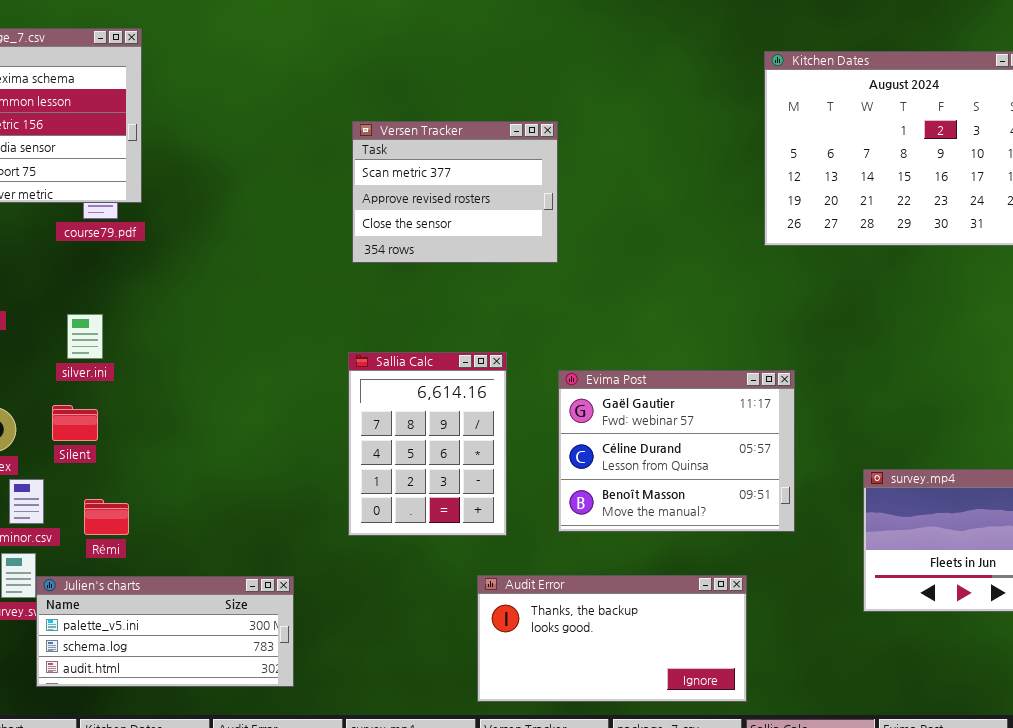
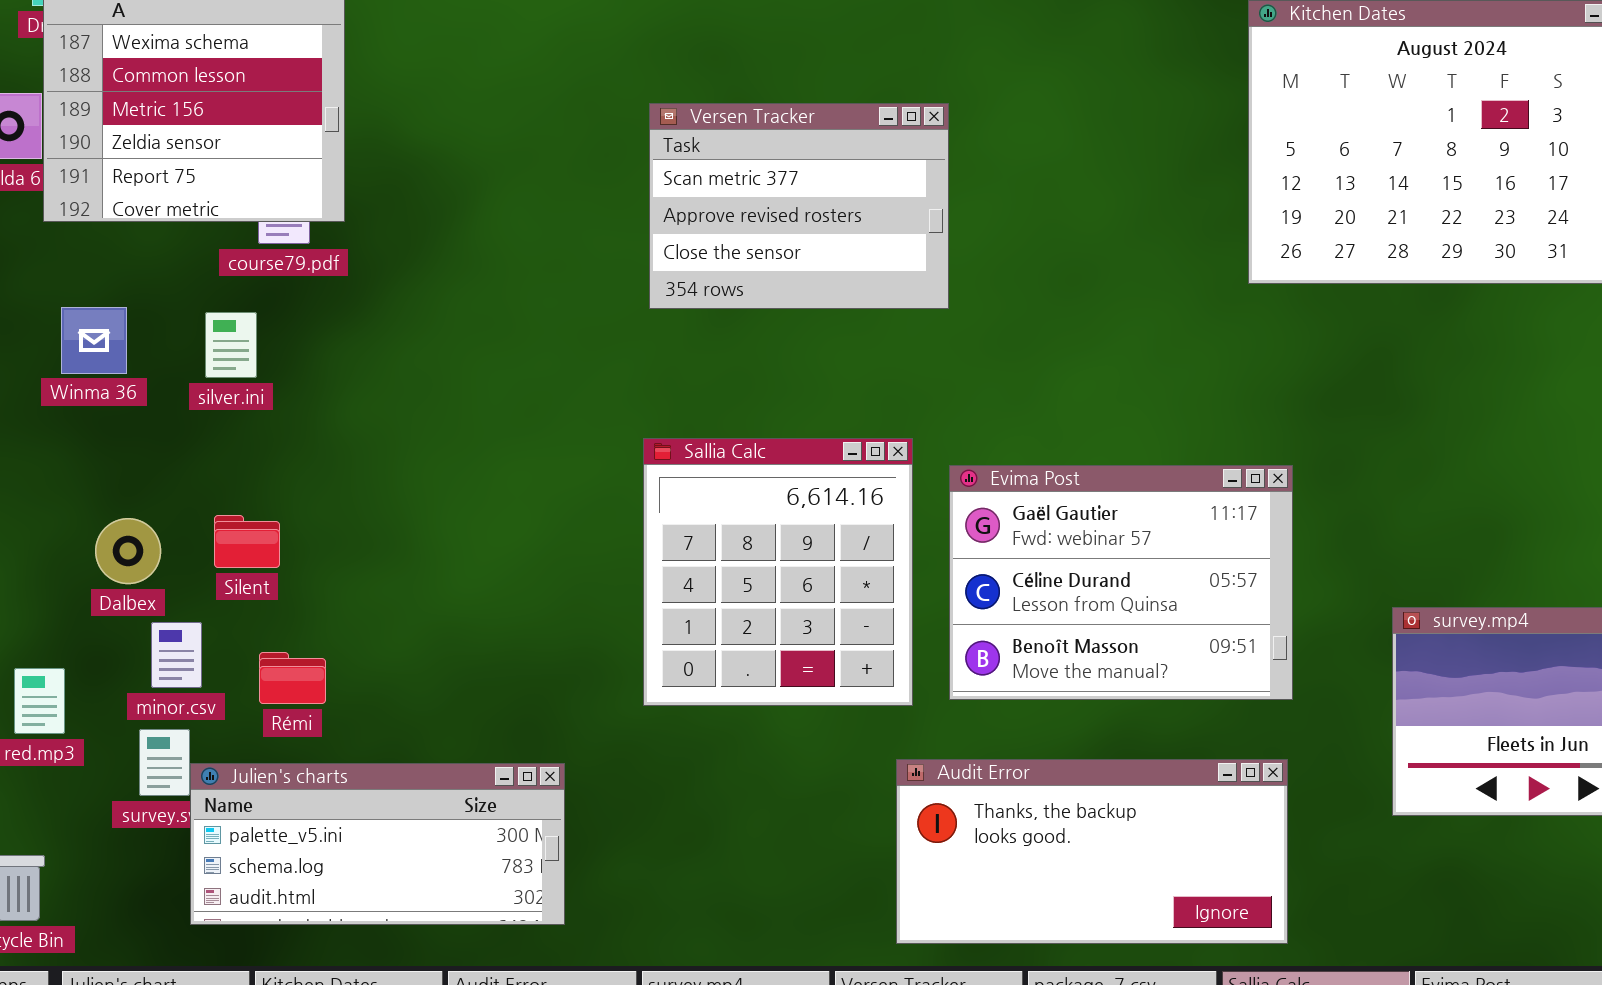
silver.ini: [67,314,103,359] -> [205,312,257,378], moved
Sallia Calc: [348,352,507,536] -> [643,438,913,706], resized
Audit Error: [477,575,747,702] -> [896,759,1288,944], moved

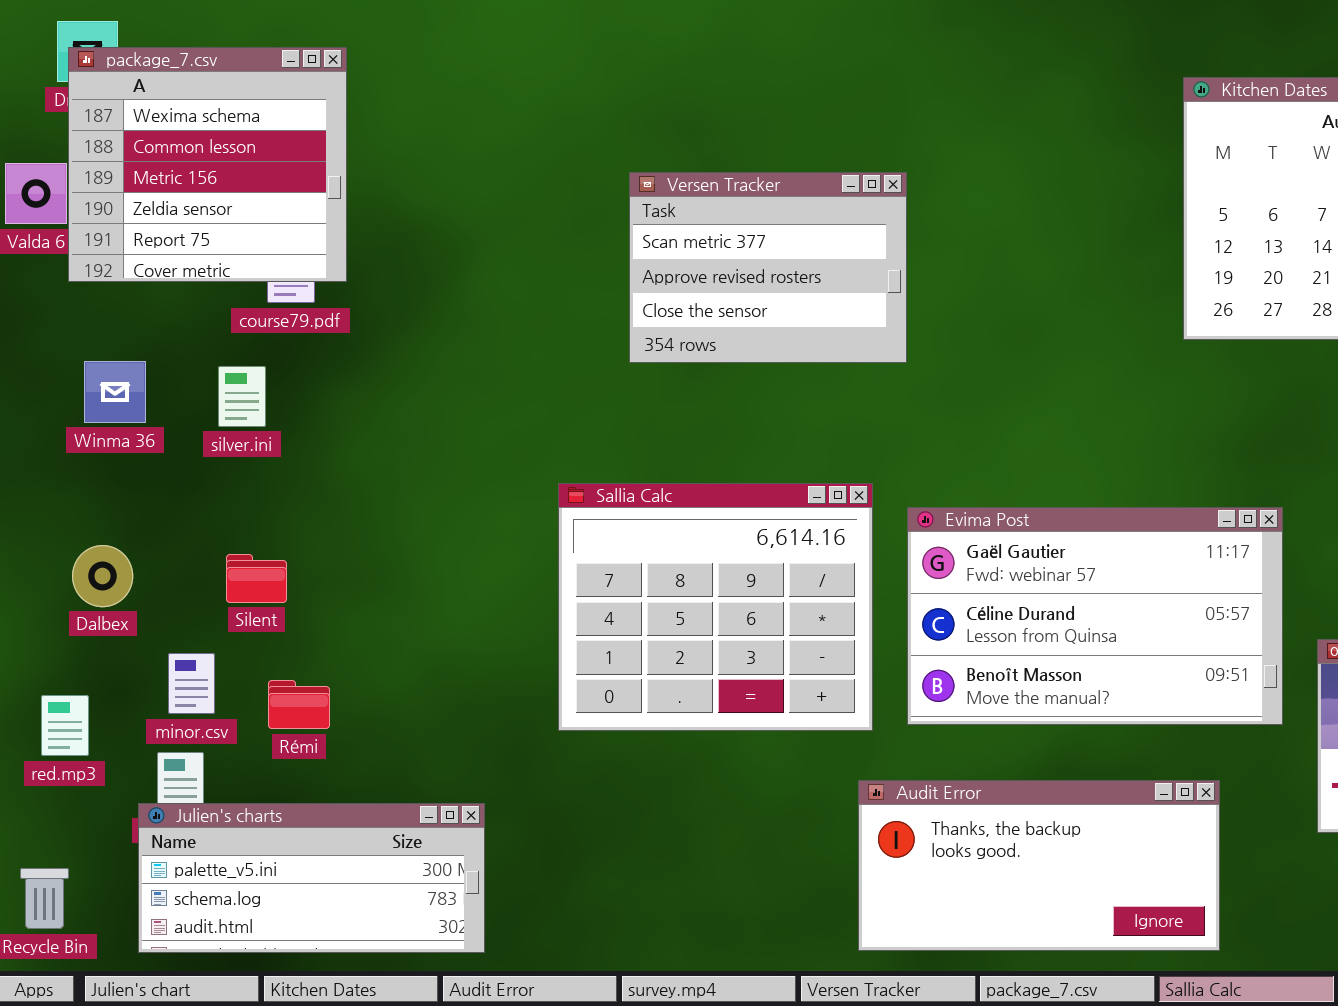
Sallia Calc: [643,438,913,706] -> [558,483,873,731], resized
Evima Post: [949,465,1293,700] -> [907,507,1283,725], resized
Dalbex: [95,518,161,584] -> [72,545,133,607], moved
Julien's charts: [190,763,565,925] -> [138,803,485,953], moved

